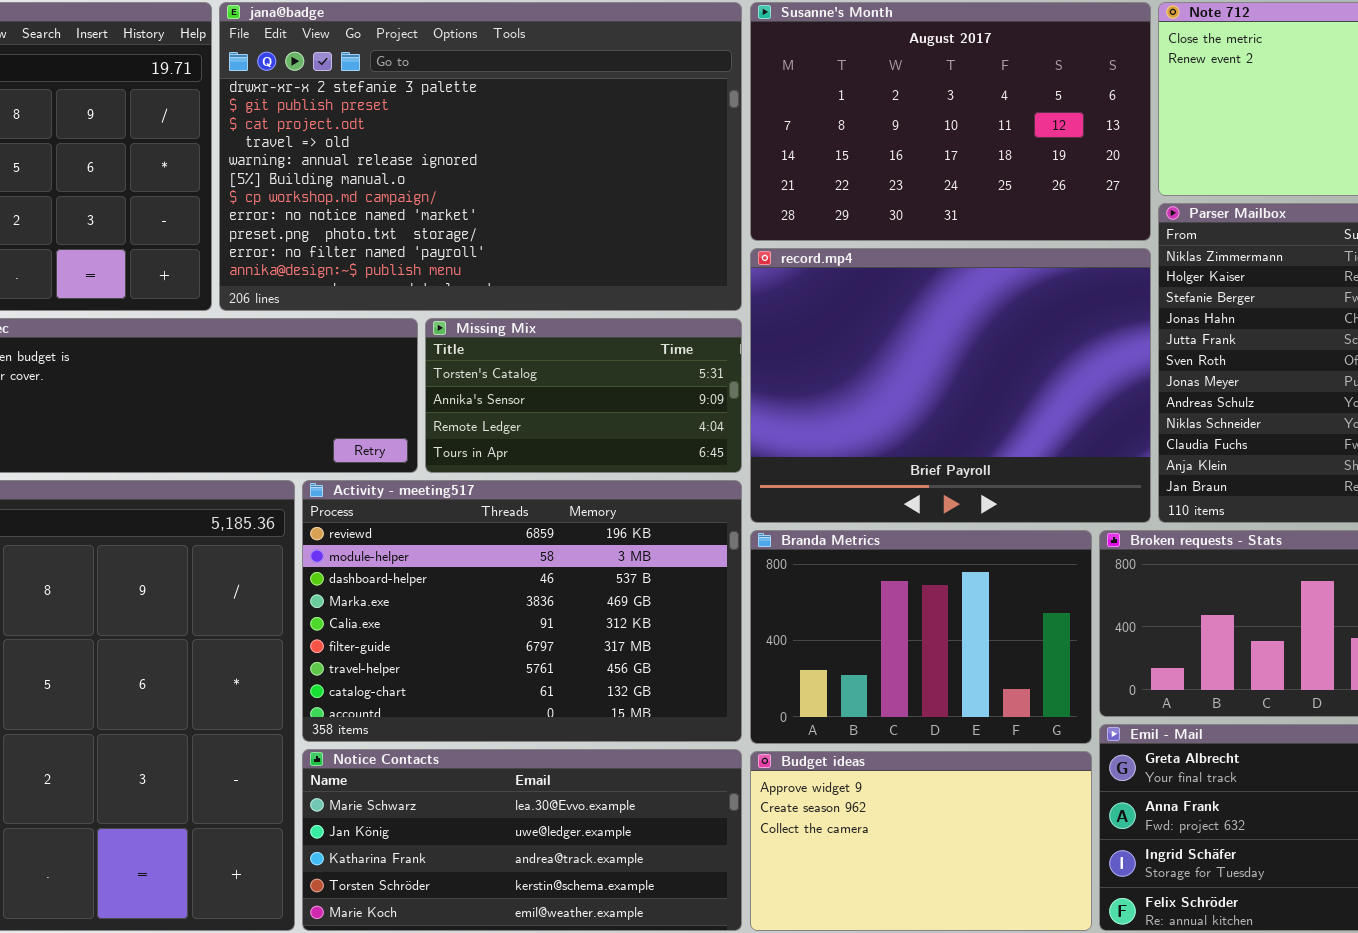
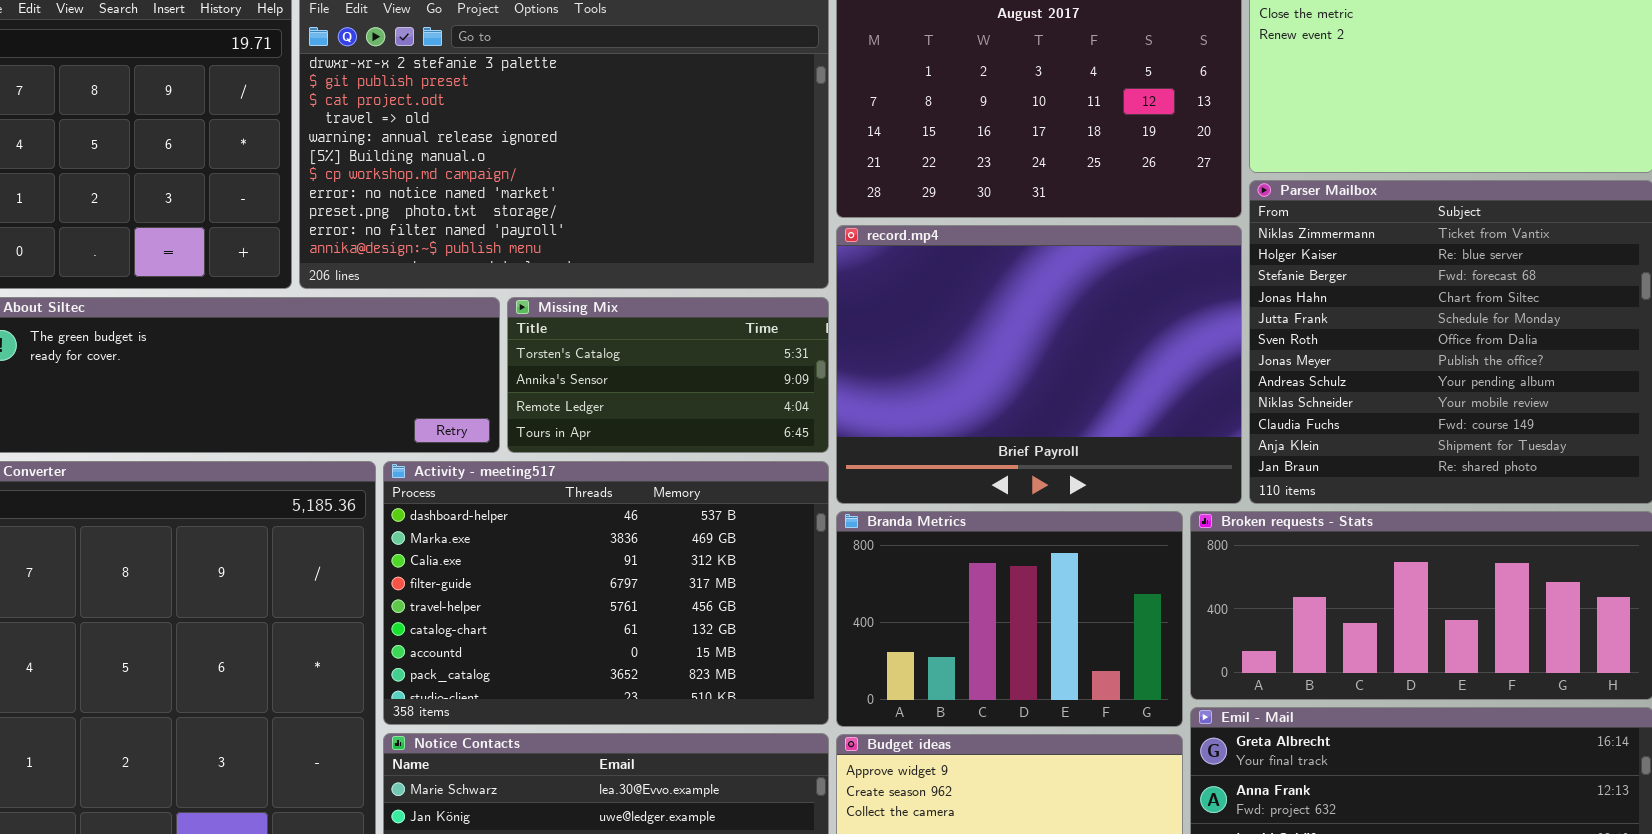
Activity - meeting517: [302,480,742,742] -> [383,461,829,725], scrolled down 2 rows

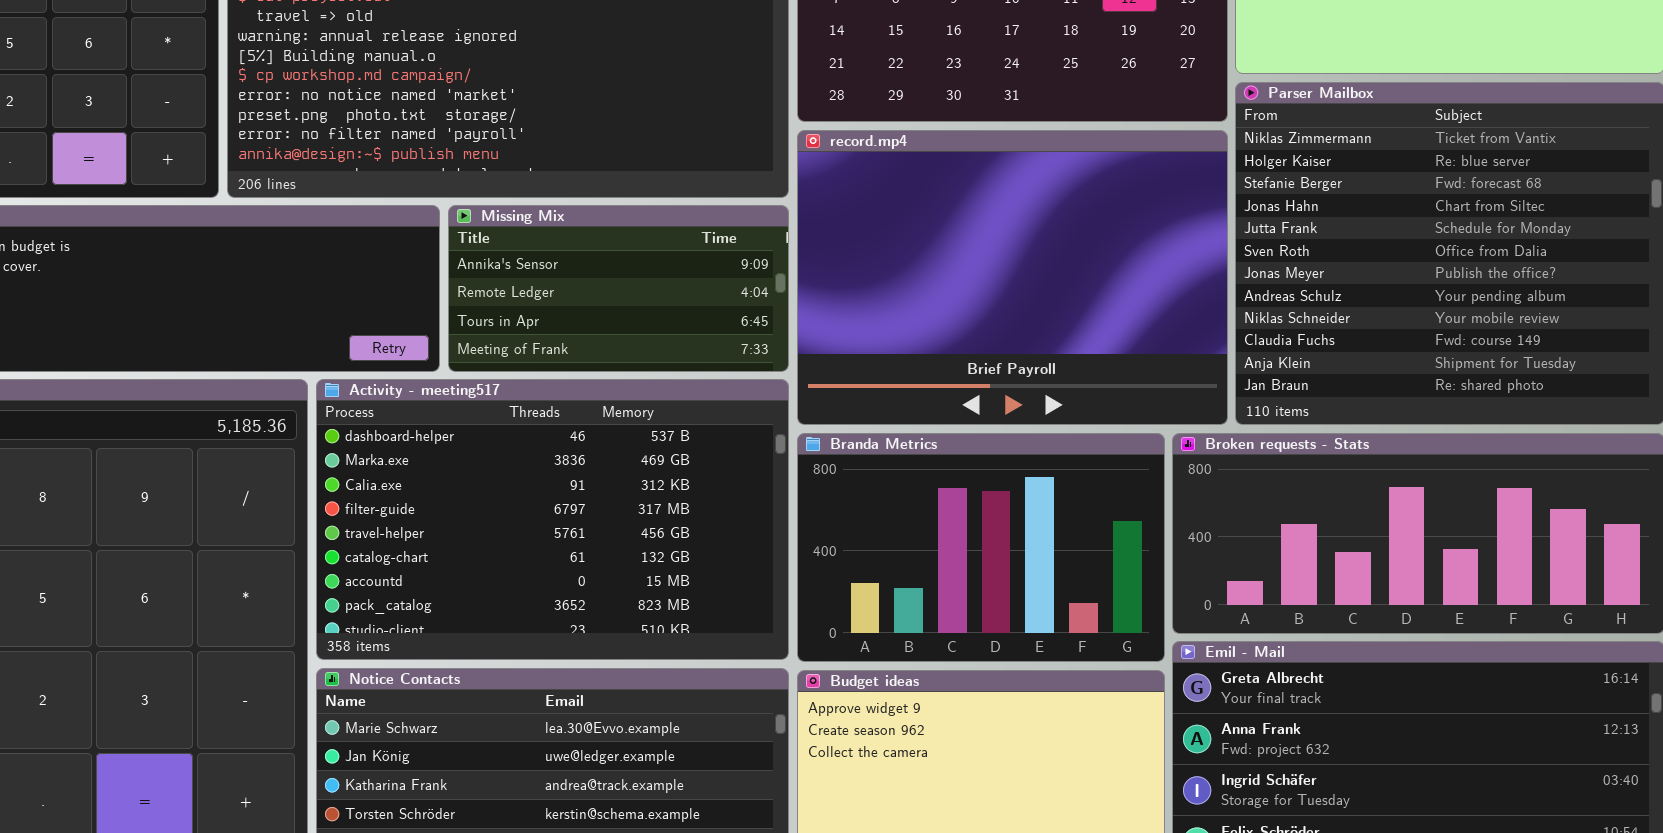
Missing Mix: [507,297,829,453] -> [448,205,789,372], scrolled down 1 row

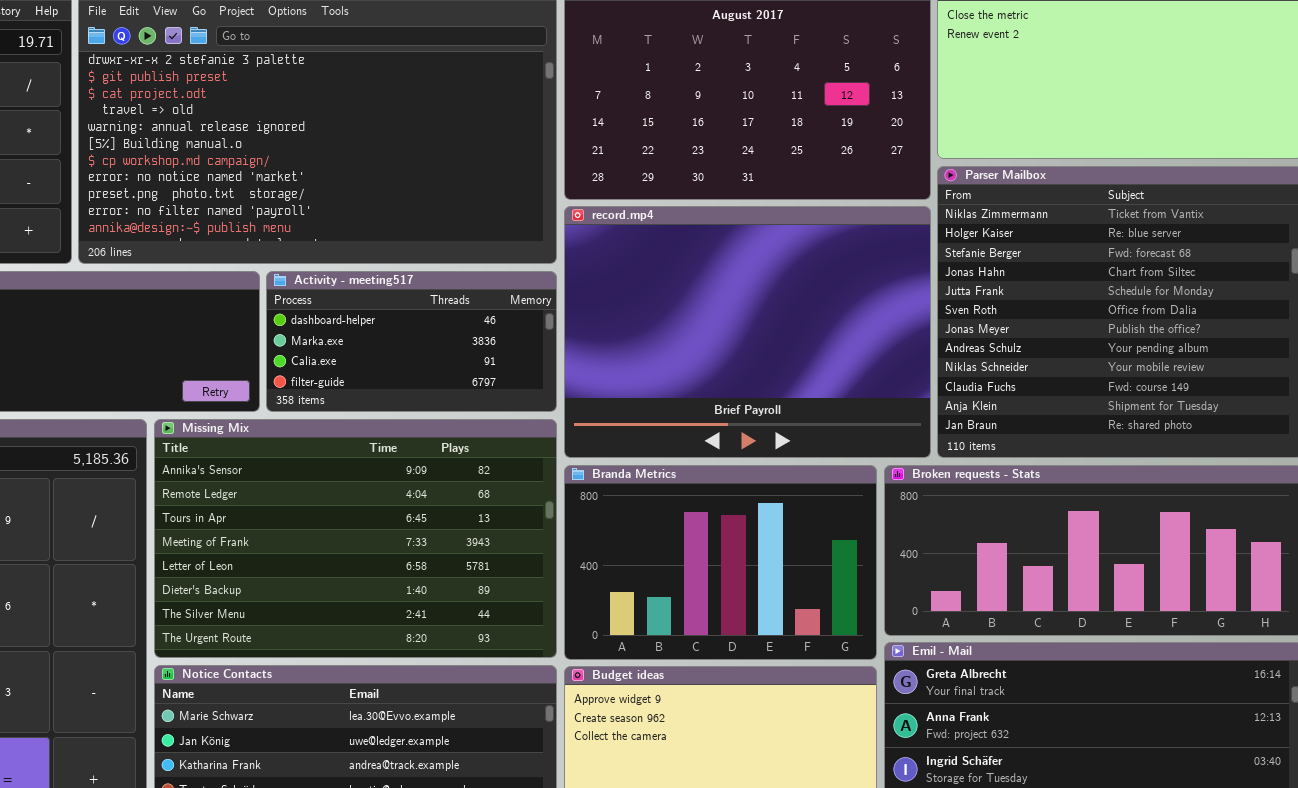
Missing Mix: [448,205,789,372] -> [154,419,557,658], moved, resized
Activity - meeting517: [316,379,789,660] -> [266,271,557,412], moved, resized

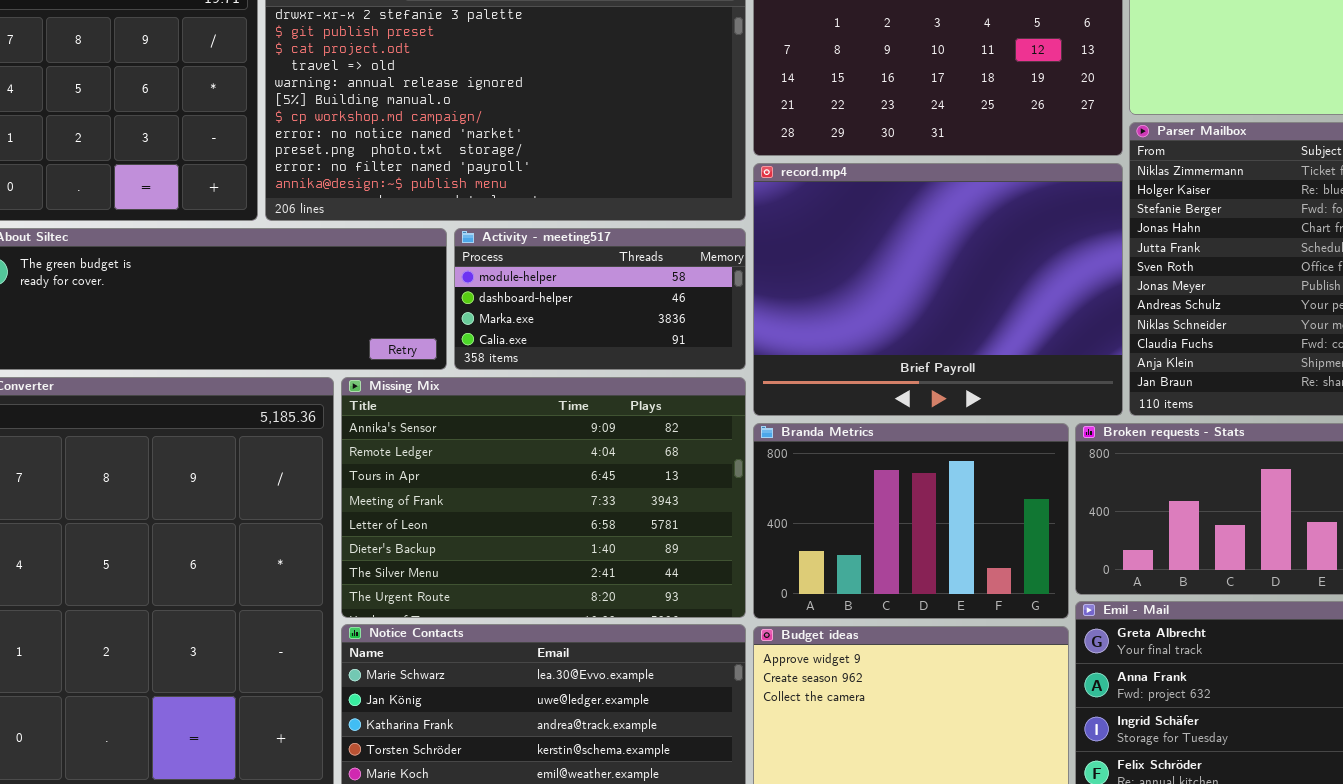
Activity - meeting517: [266,271,557,412] -> [454,228,746,370], scrolled up 1 row

